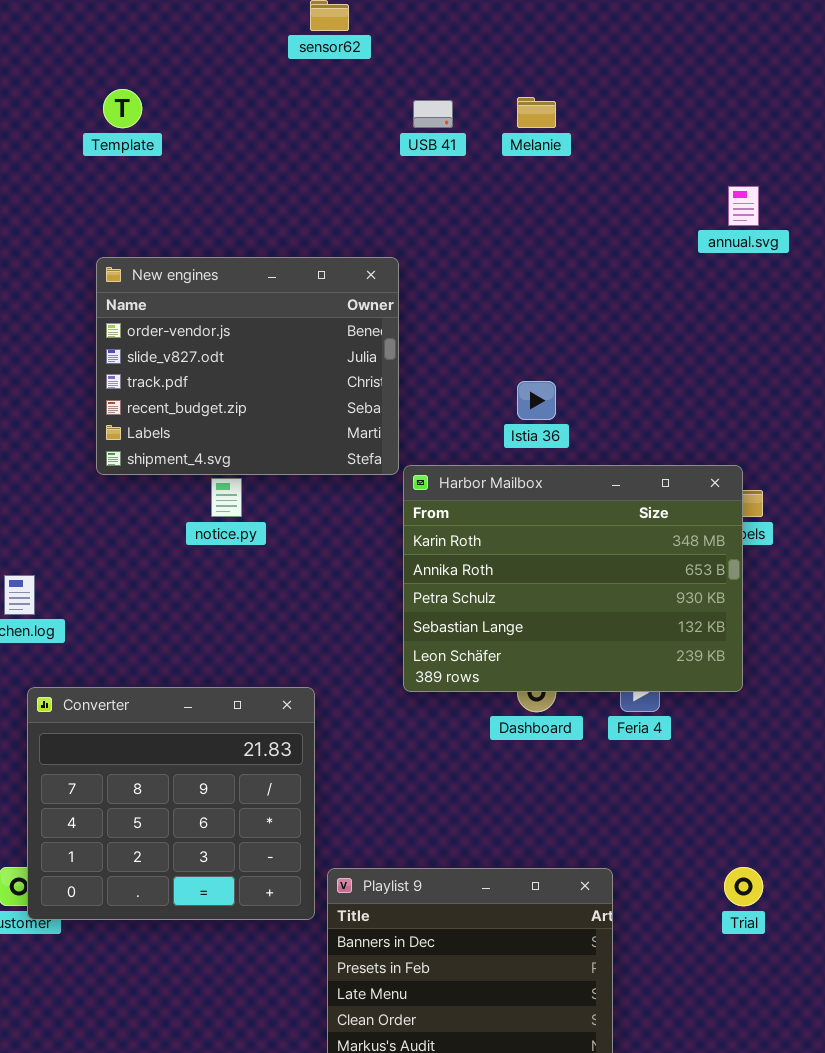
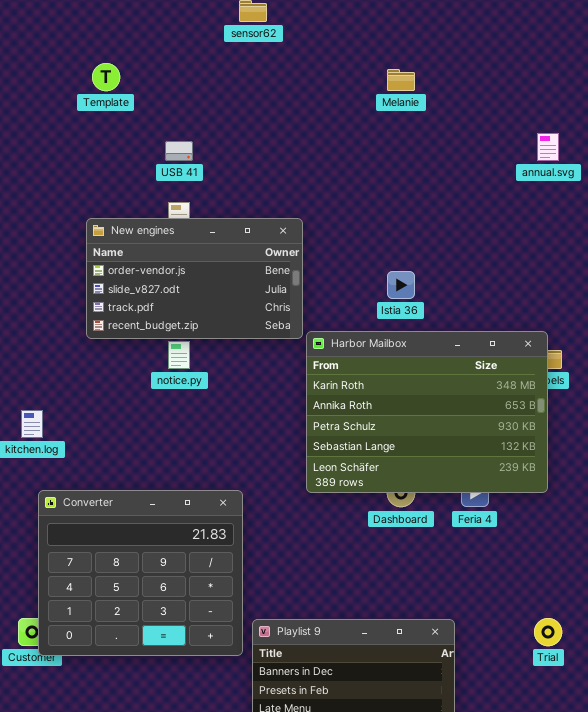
USB 41: [413,100,453,128] -> [165,141,193,161], moved
New engines: [96,257,399,475] -> [86,218,303,339], resized

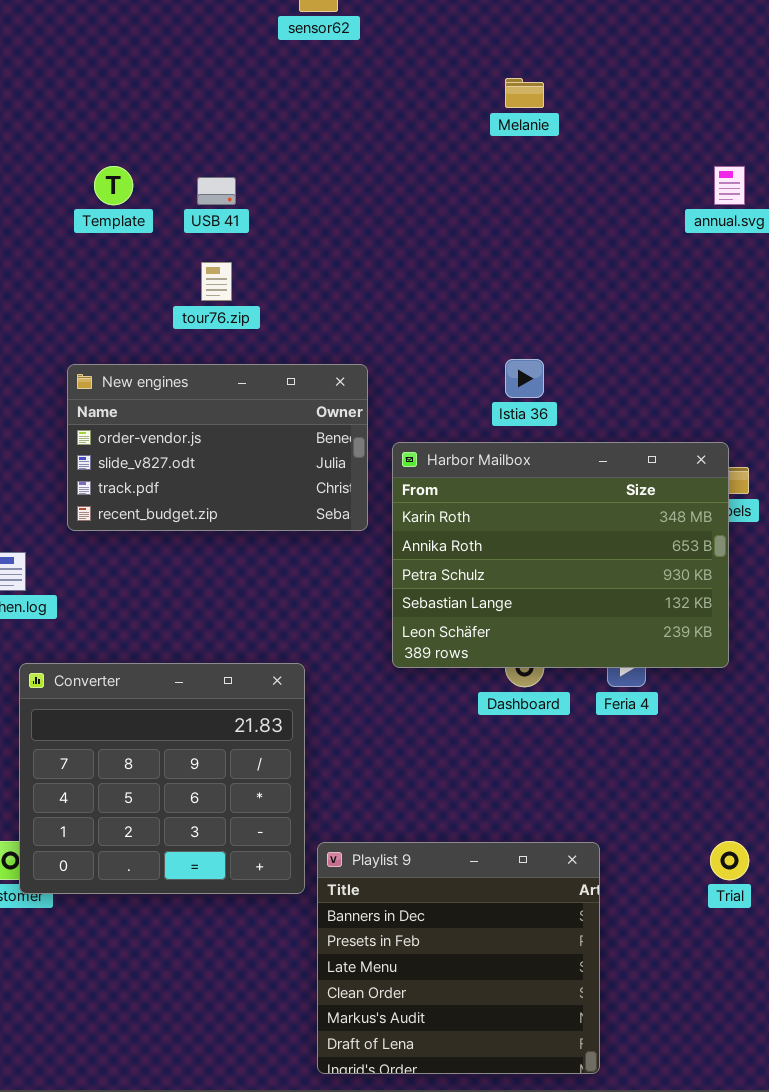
Template: [92,63,120,91] -> [94,166,133,205], moved
New engines: [86,218,303,339] -> [67,364,368,531], moved

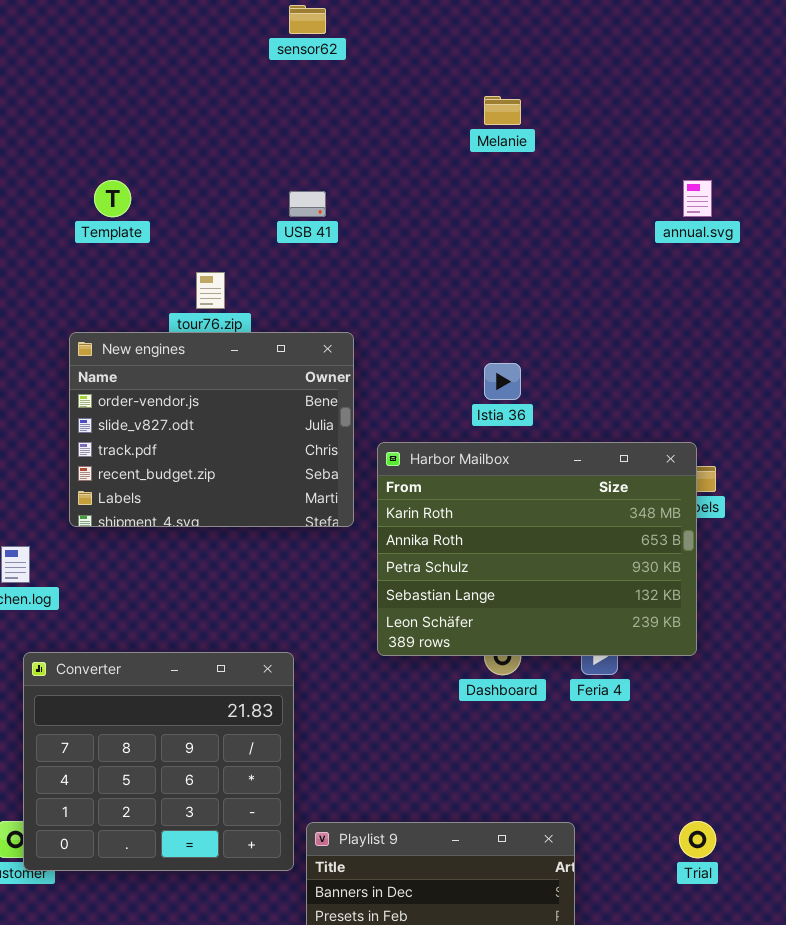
USB 41: [197,177,236,205] -> [289,191,326,217], moved
New engines: [67,364,368,531] -> [69,332,354,527], resized

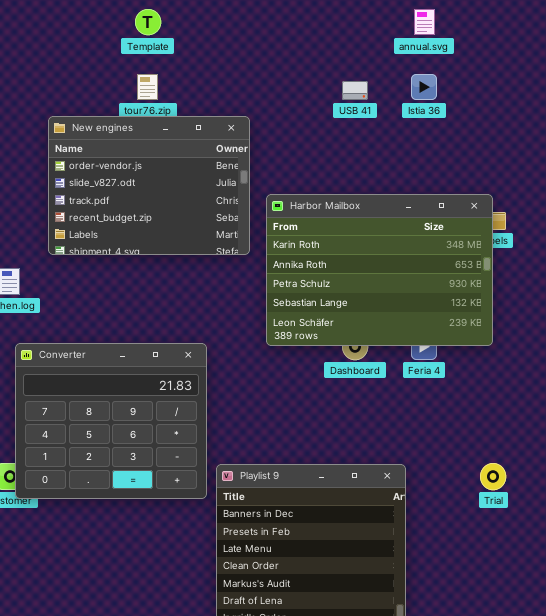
Template: [94,180,131,217] -> [135,9,161,35], moved
annual.svg: [683,180,712,217] -> [414,9,435,35], moved
USB 41: [289,191,326,217] -> [342,81,368,100], moved
Istia 36: [484,363,521,400] -> [411,74,437,100], moved

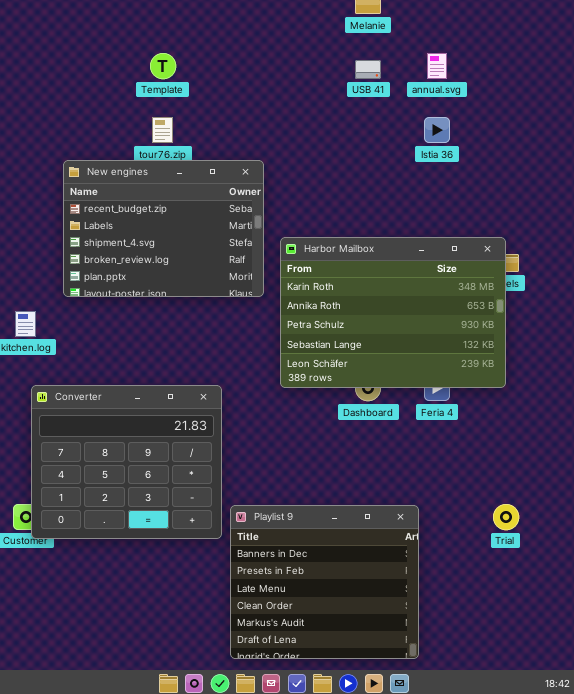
USB 41: [342,81,368,100] -> [355,60,381,79], moved
New engines: [48,116,250,255] -> [63,160,264,297], scrolled down 3 rows

